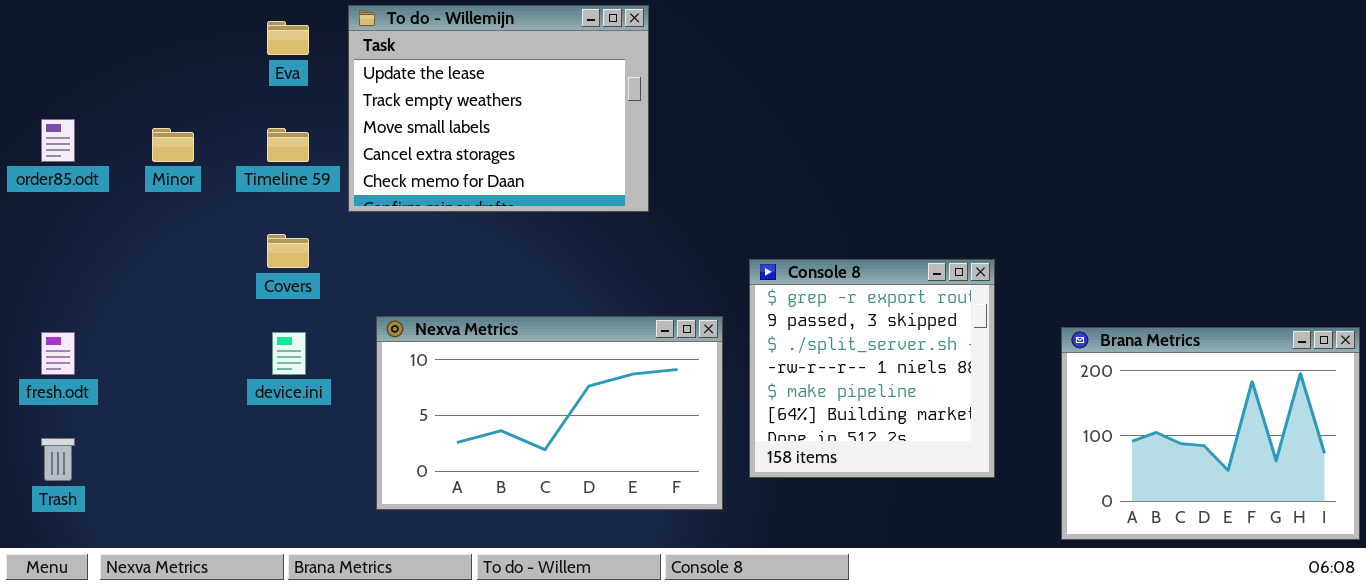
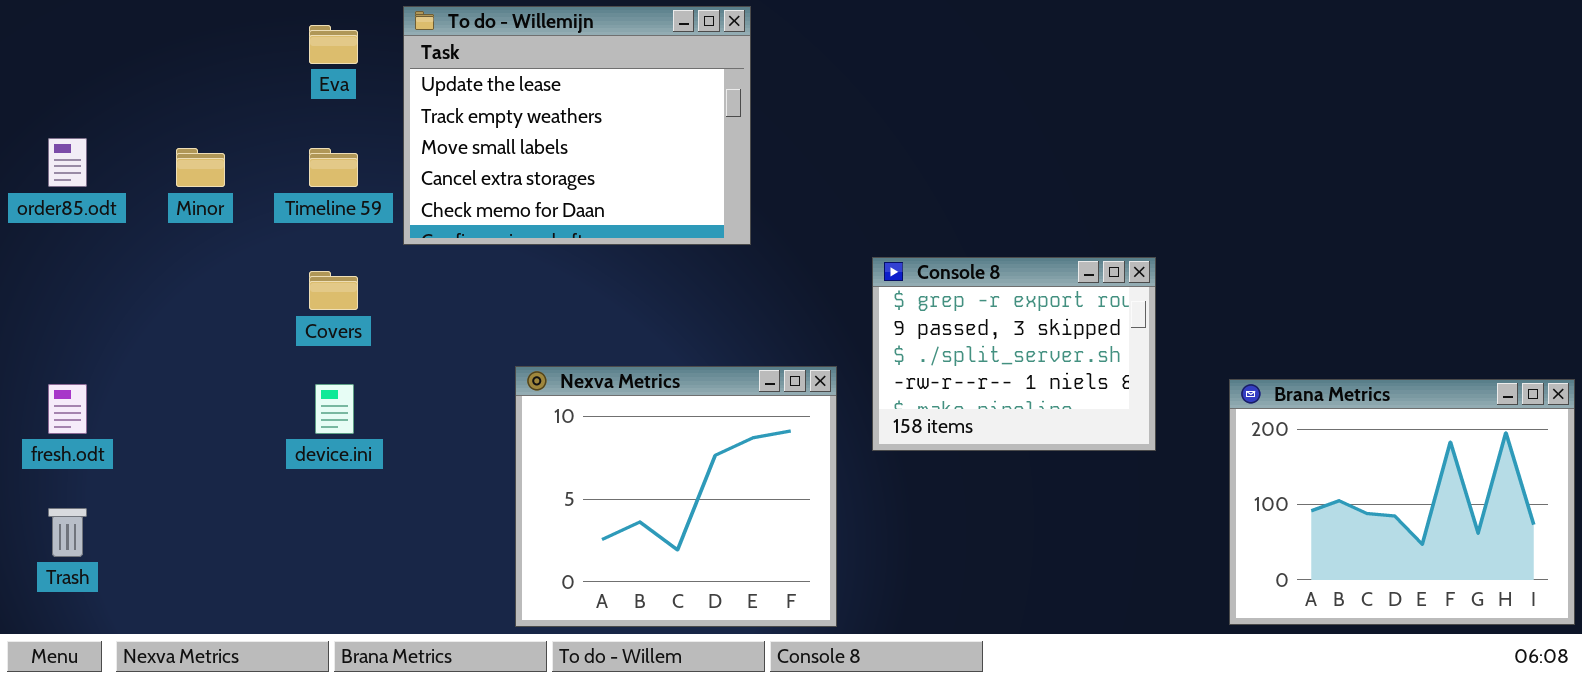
Console 8: [749,259,995,478] -> [872,257,1156,451], moved, resized
Nexva Metrics: [376,316,723,510] -> [515,366,837,627], resized

